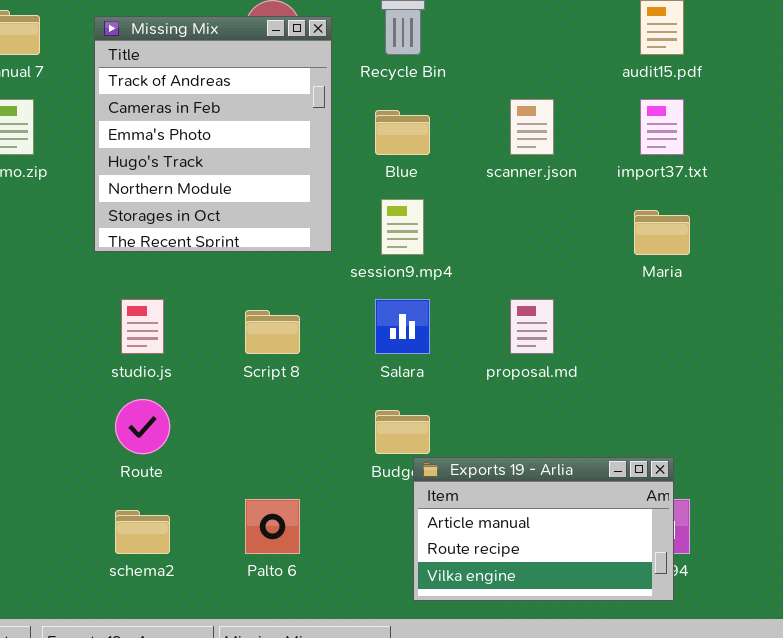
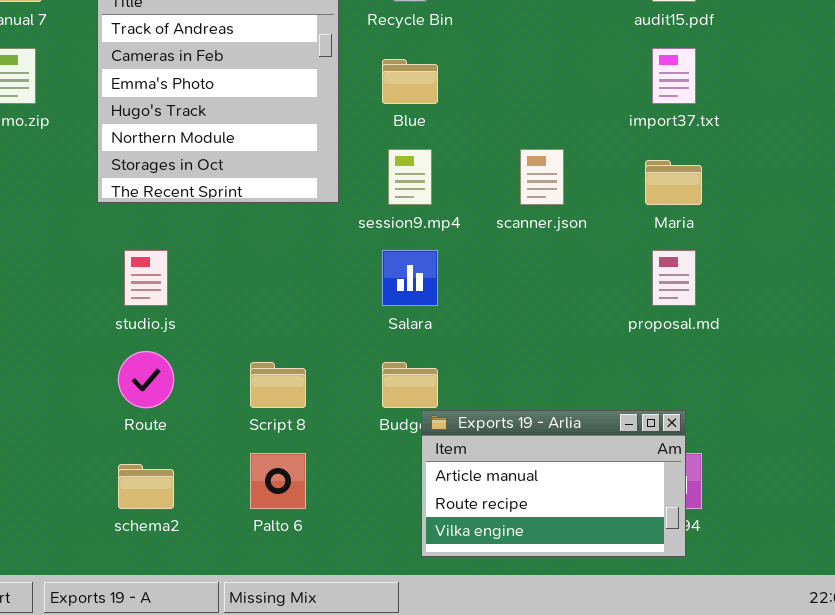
scanner.json: [510,99,554,155] -> [520,149,564,205], moved
proposal.md: [510,299,554,354] -> [652,250,696,306], moved
Script 8: [245,310,300,354] -> [250,362,306,408], moved

